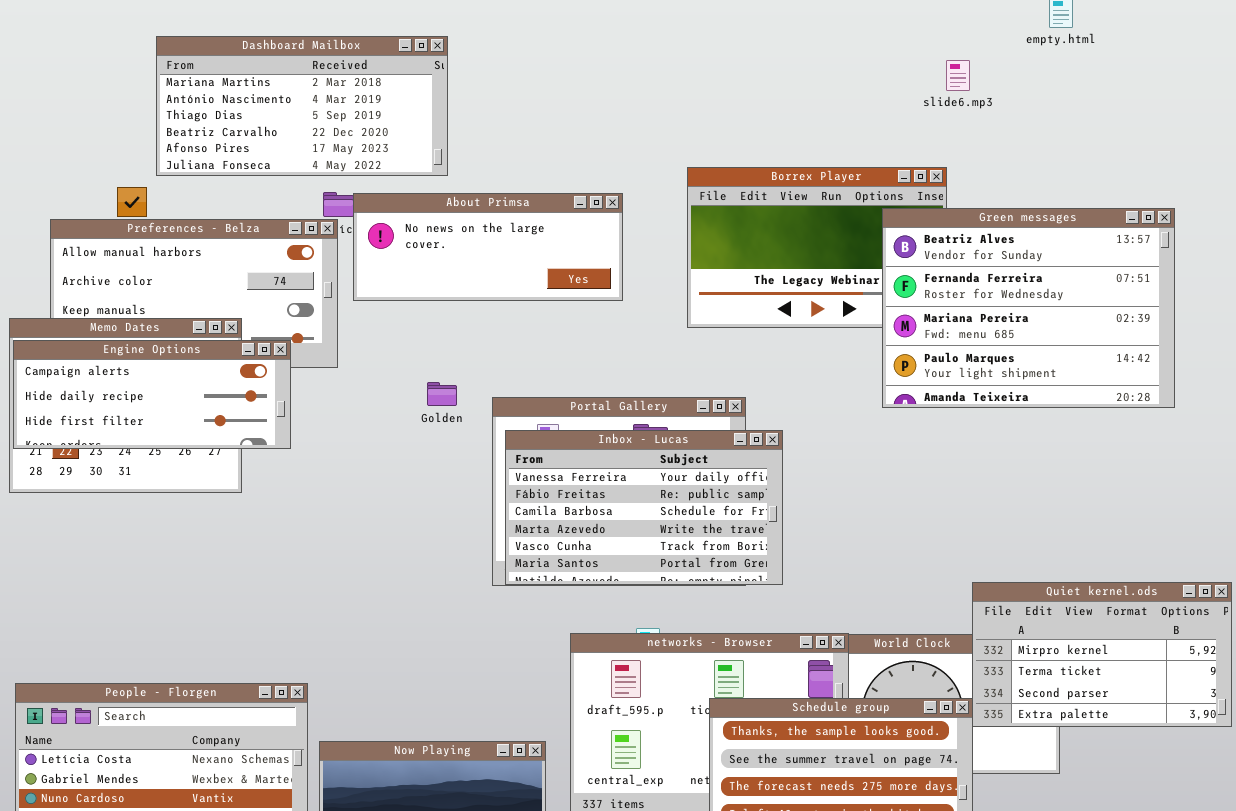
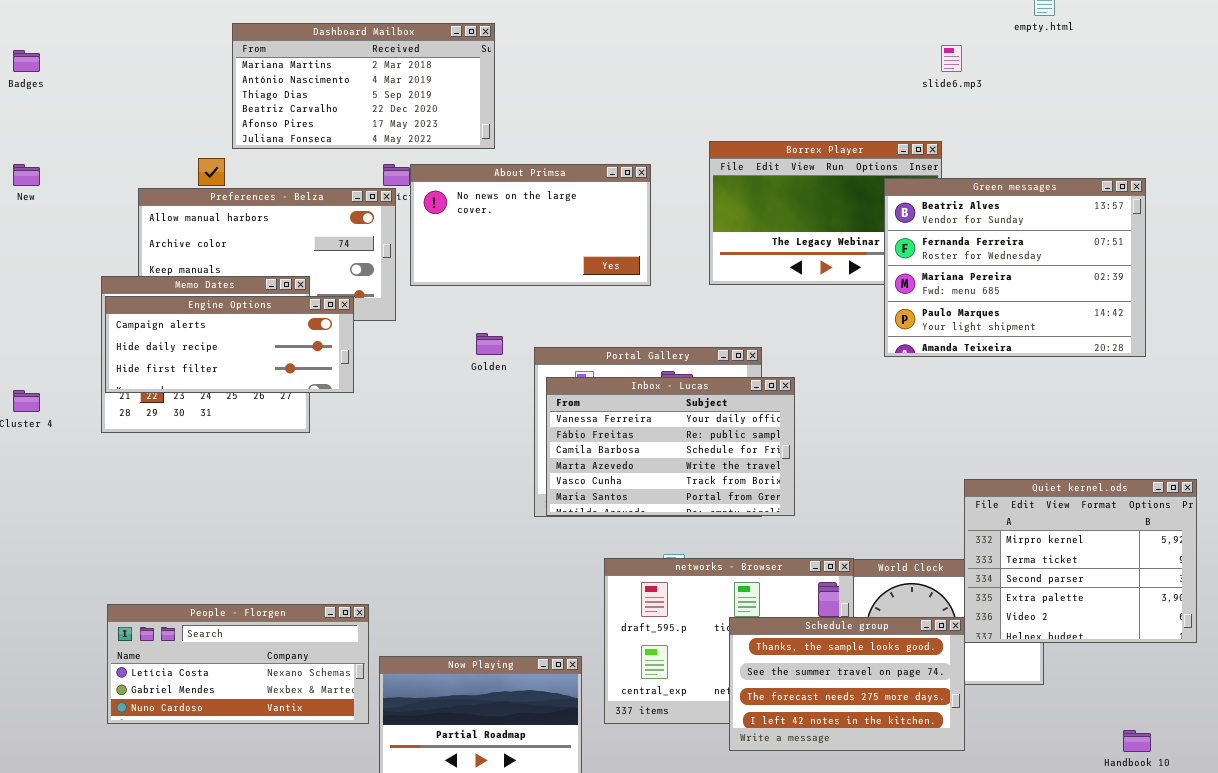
About Primsa: [353,193,623,301] -> [410,164,651,286], resized
Quiet kernel.ods: [972,582,1232,727] -> [964,479,1197,643], resized

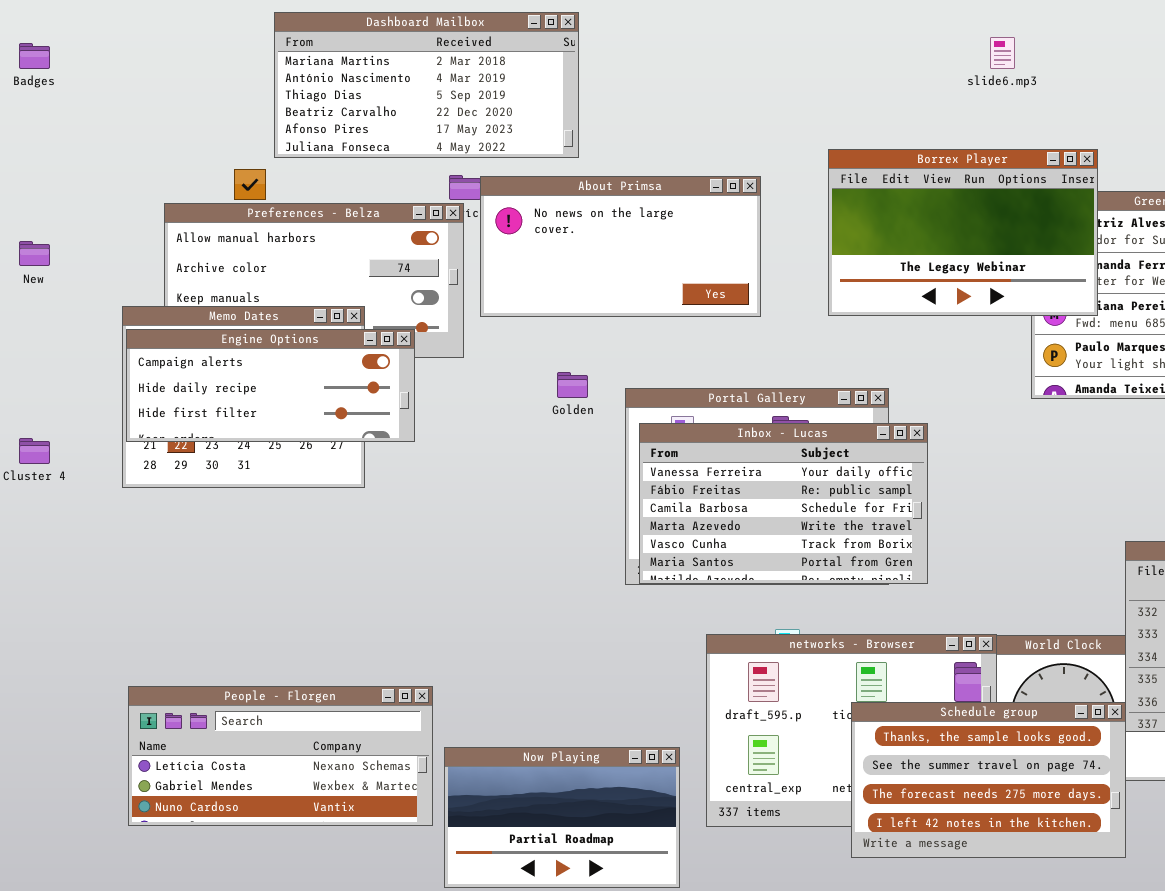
slide6.mp3: [941,45,962,72] -> [990,37,1015,69], moved
Borrex Player: [709,141,942,285] -> [828,149,1098,316], raised
New: [13,164,40,186] -> [19,241,50,266], moved

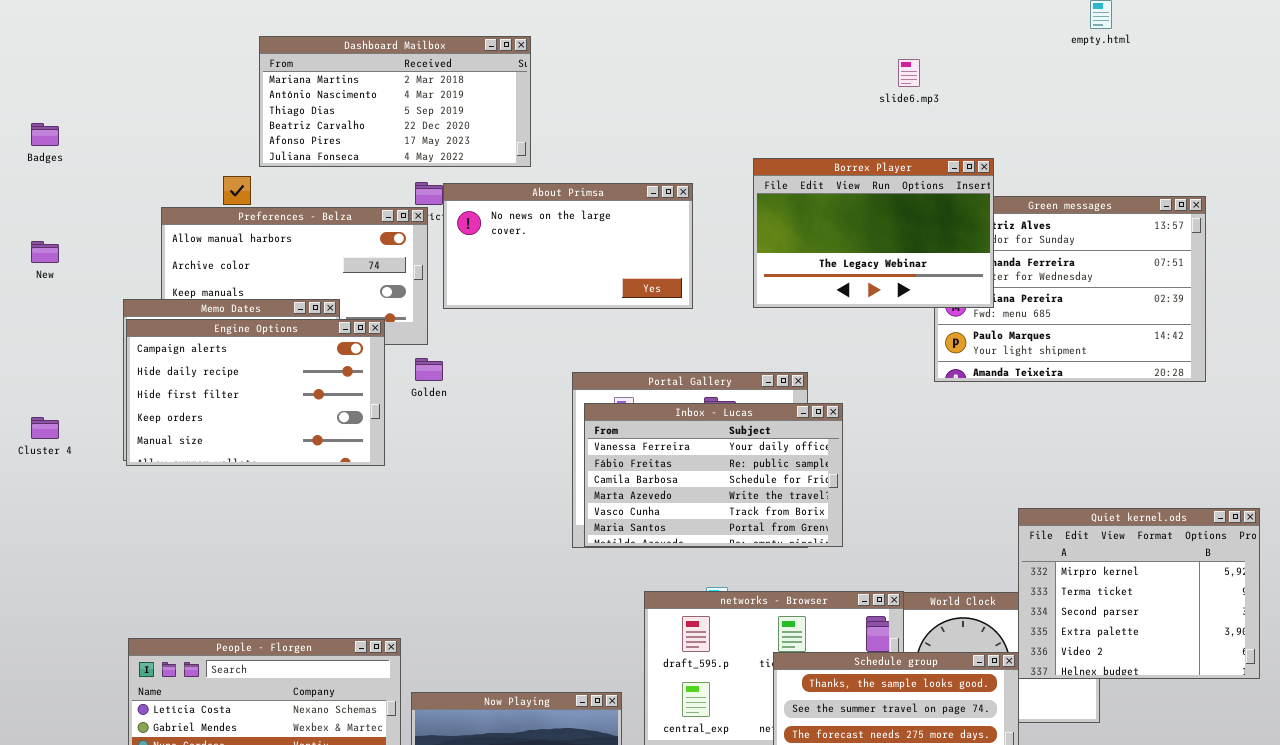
Badges: [19,43,50,69] -> [31,123,59,146], moved
Engine Options: [126,329,415,442] -> [126,319,385,466], resized
Golden: [557,372,588,398] -> [415,358,443,381], moved

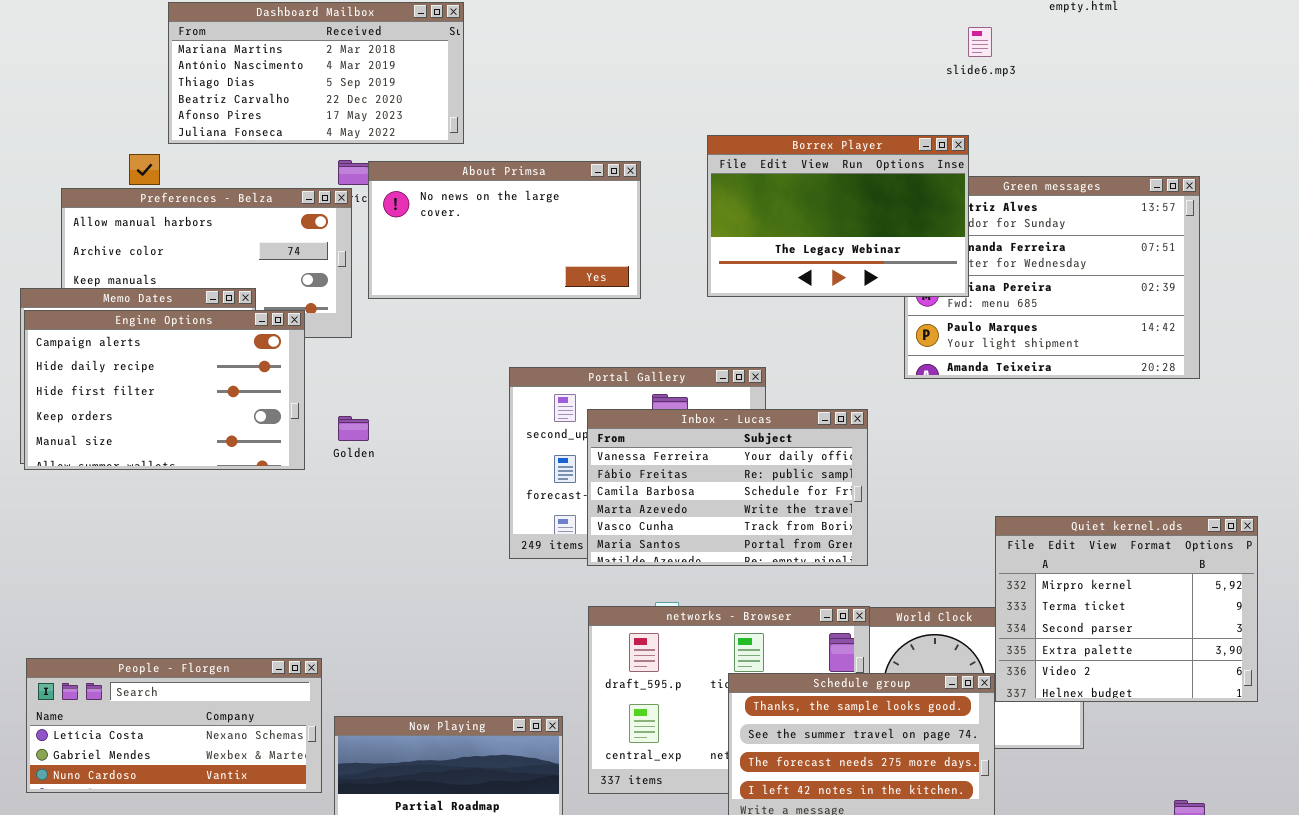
slide6.mp3: [898,59,920,87] -> [968,27,992,57], moved
Golden: [415,358,443,381] -> [338,416,369,441], moved
Inbox - Lucas: [584,403,843,547] -> [587,409,868,566], moved

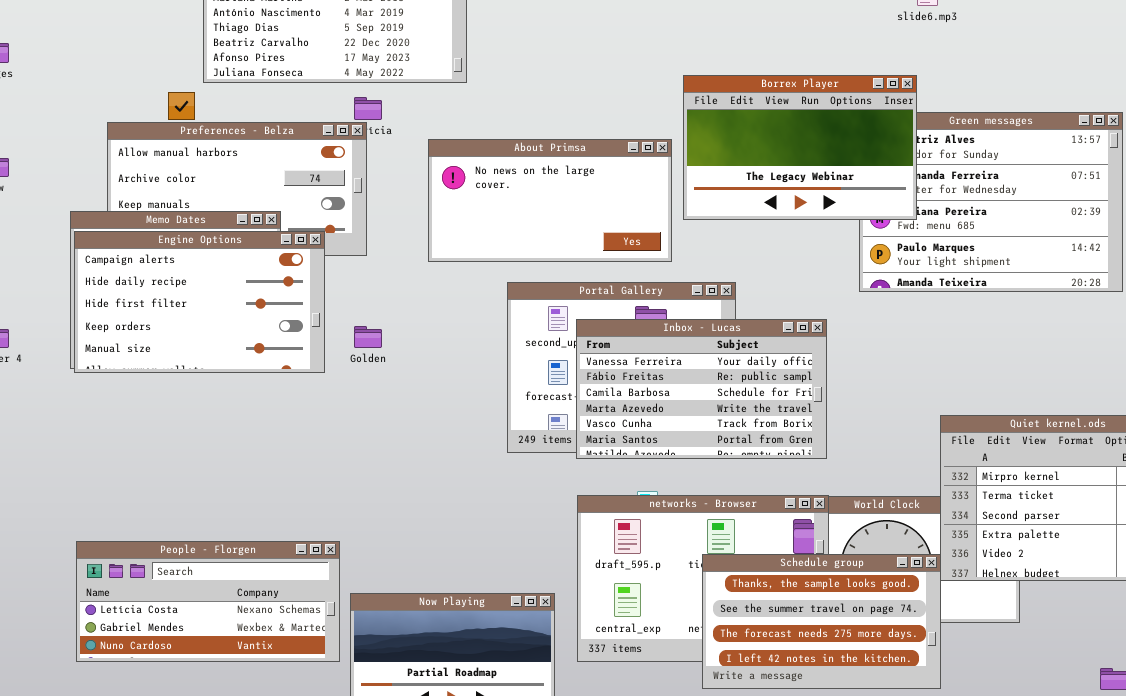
About Primsa: [368,161,641,299] -> [428,139,672,262], moved

